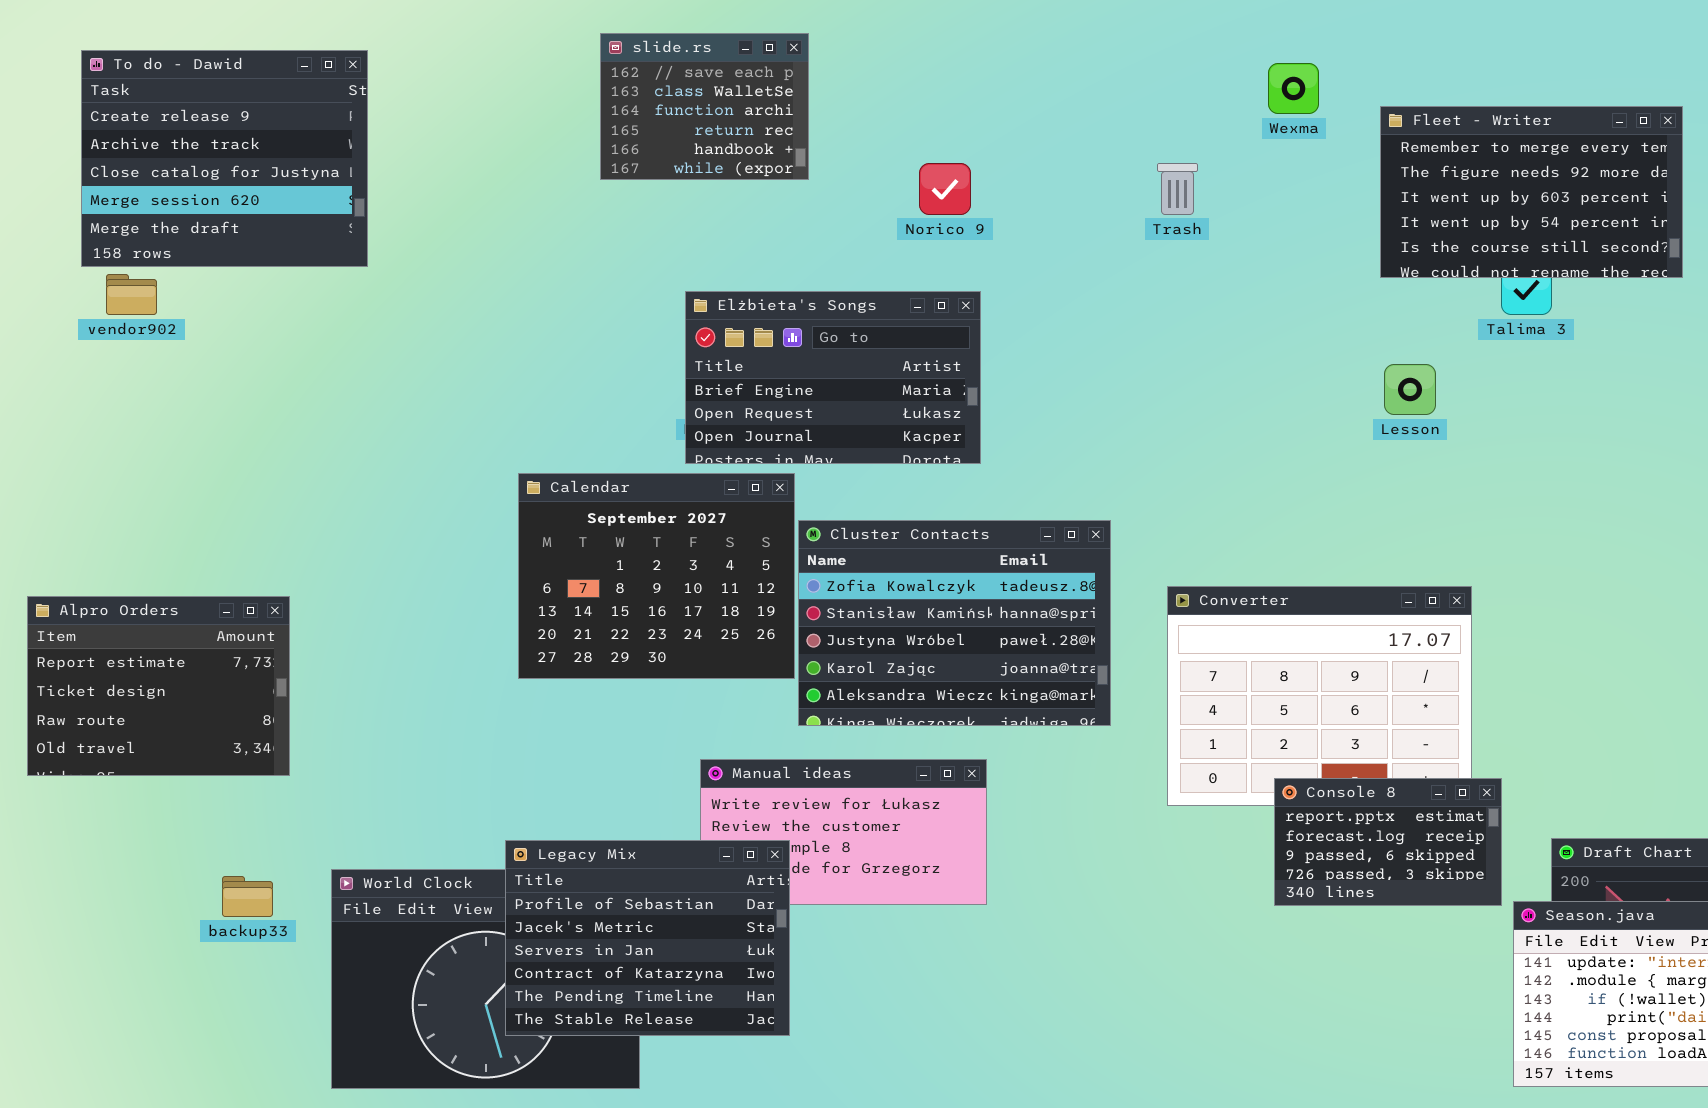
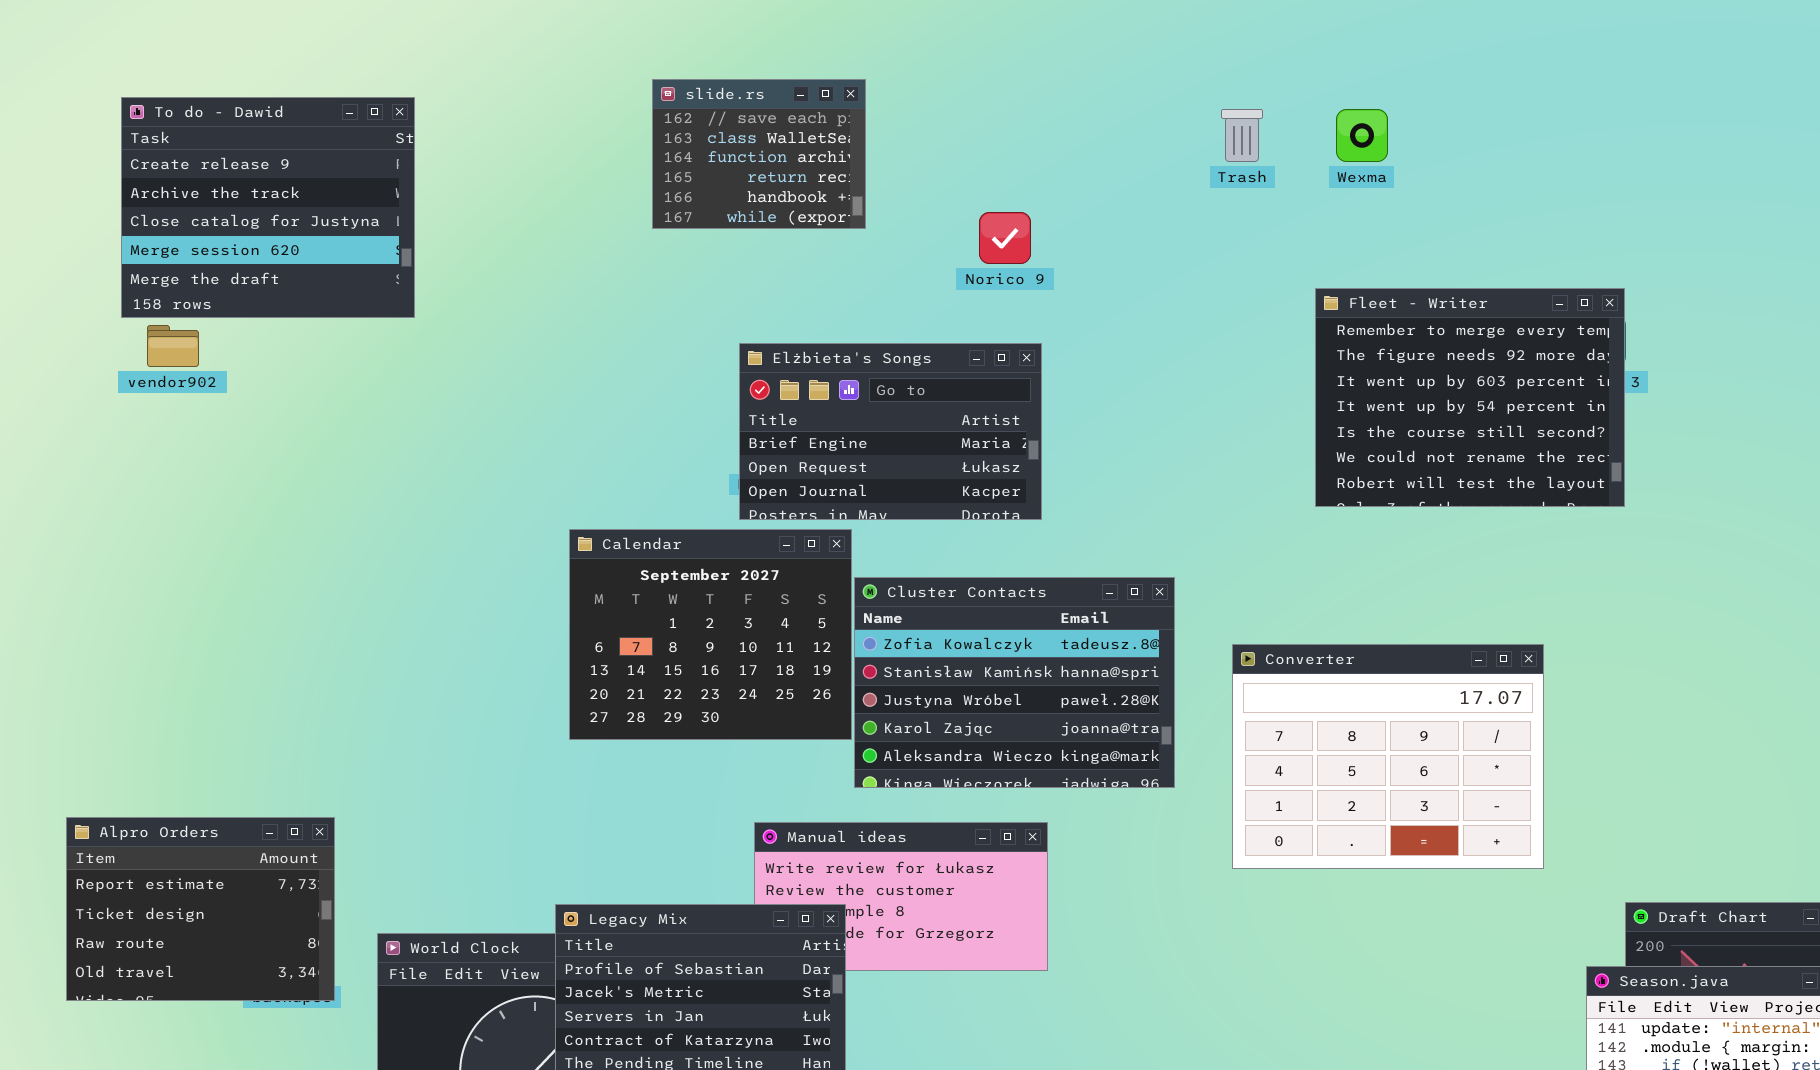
Fleet - Writer: [1380,106,1683,278] -> [1315,288,1625,507], moved, resized
Trash: [1157,163,1198,215] -> [1221,109,1263,162], moved
Alpro Orders: [27,596,290,776] -> [66,817,335,1001], moved
Console 8: [1274,778,1502,906] -> none, closed

